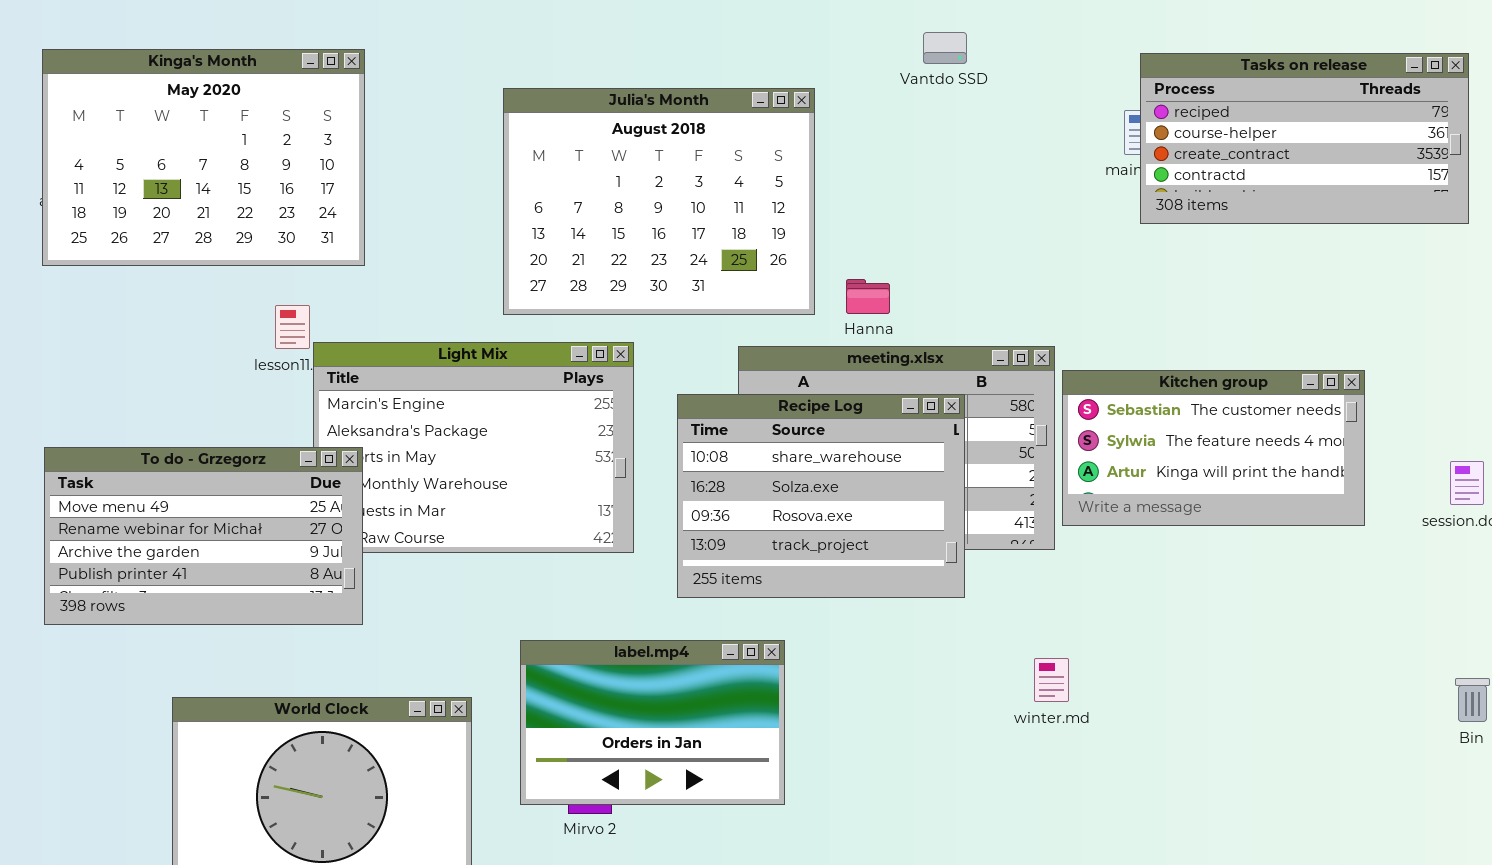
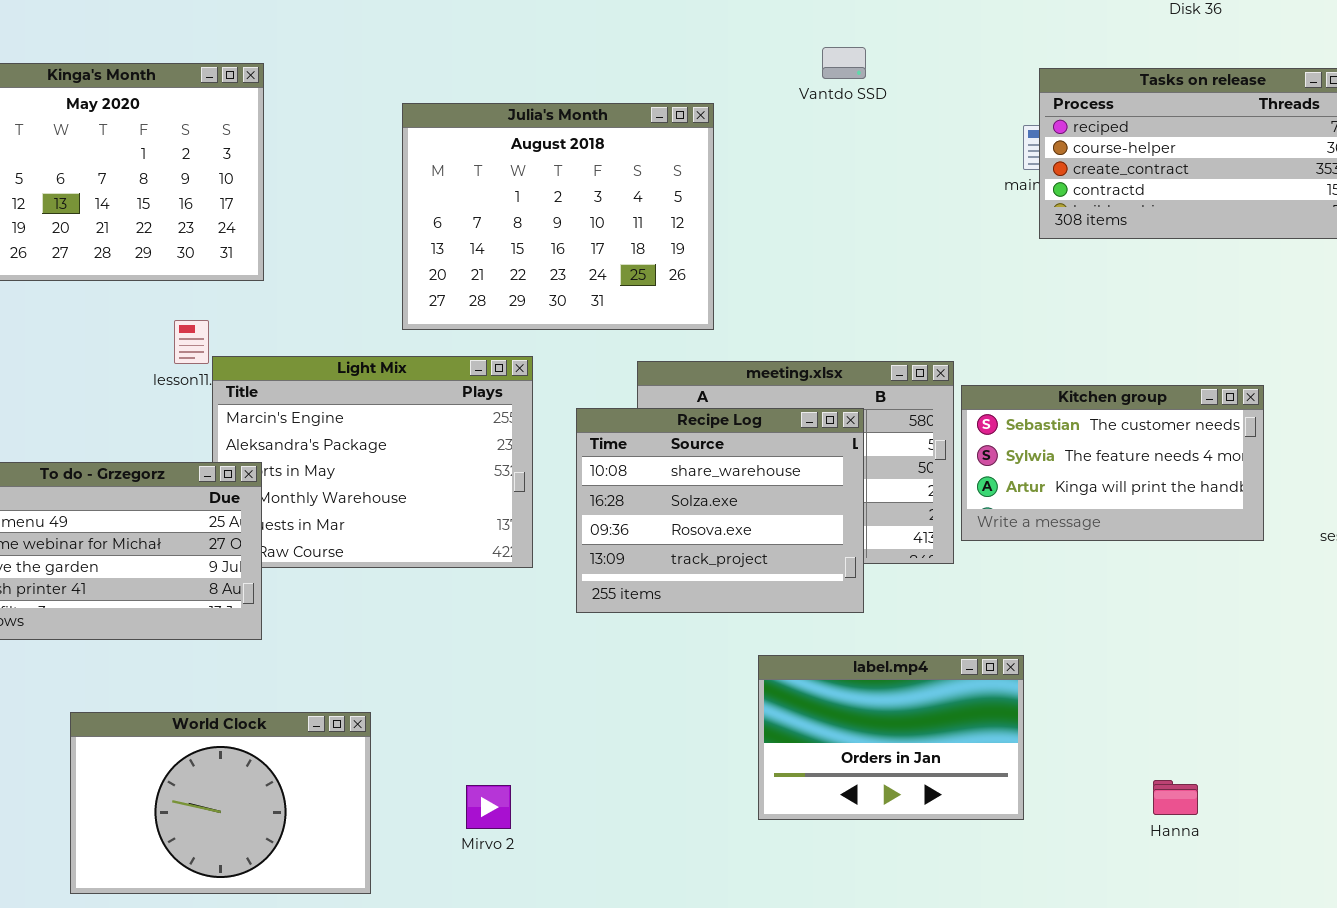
Hanna: [846,279,890,314] -> [1153,780,1198,815], moved
label.mp4: [520,640,785,805] -> [758,655,1024,820], moved

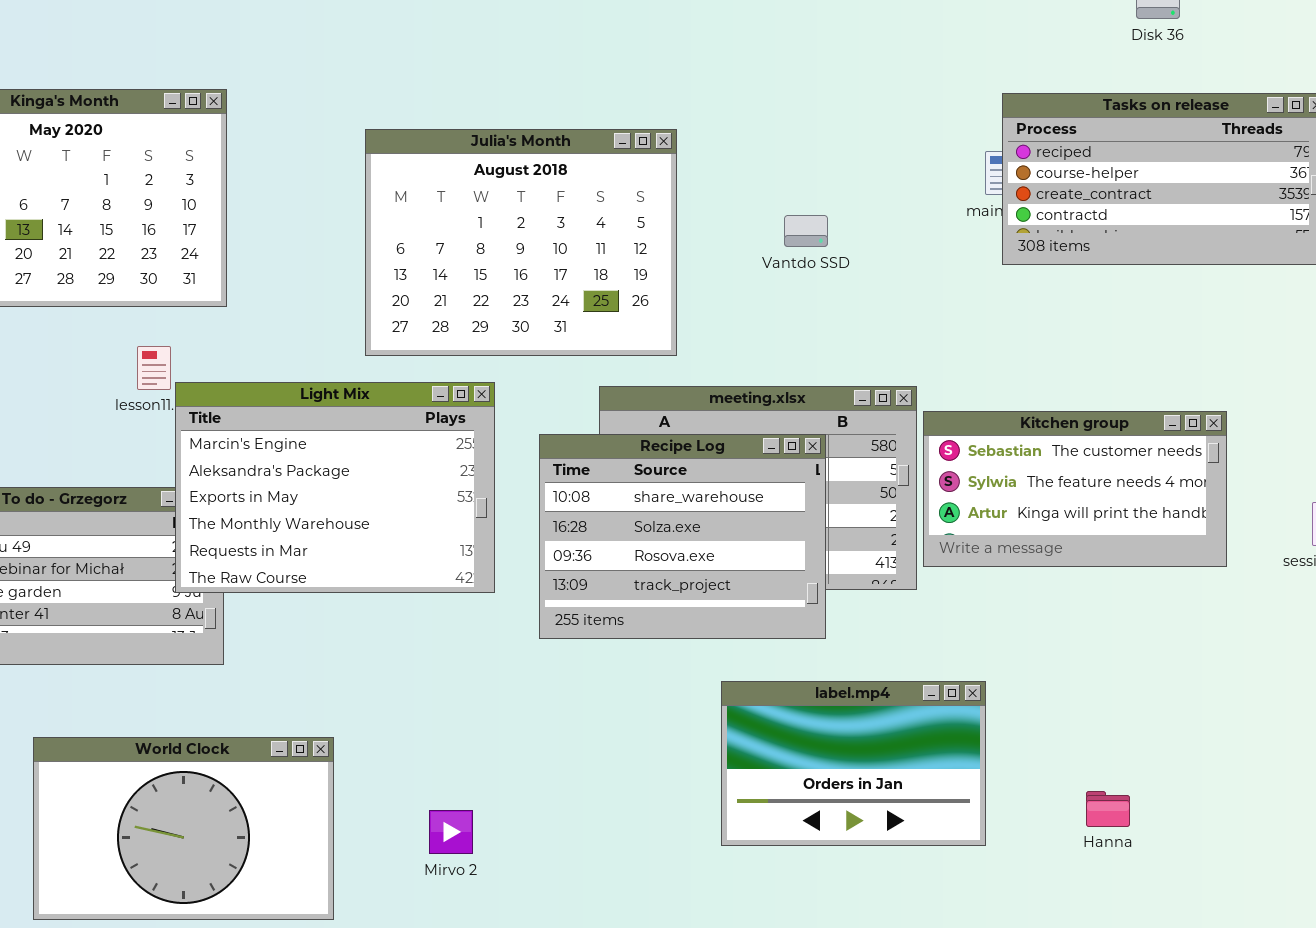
Vantdo SSD: [822,47,866,79] -> [784,215,828,247], moved
Light Mix: [212,356,533,568] -> [175,382,495,593], raised
Hanna: [1153,780,1198,815] -> [1086,791,1130,827], moved

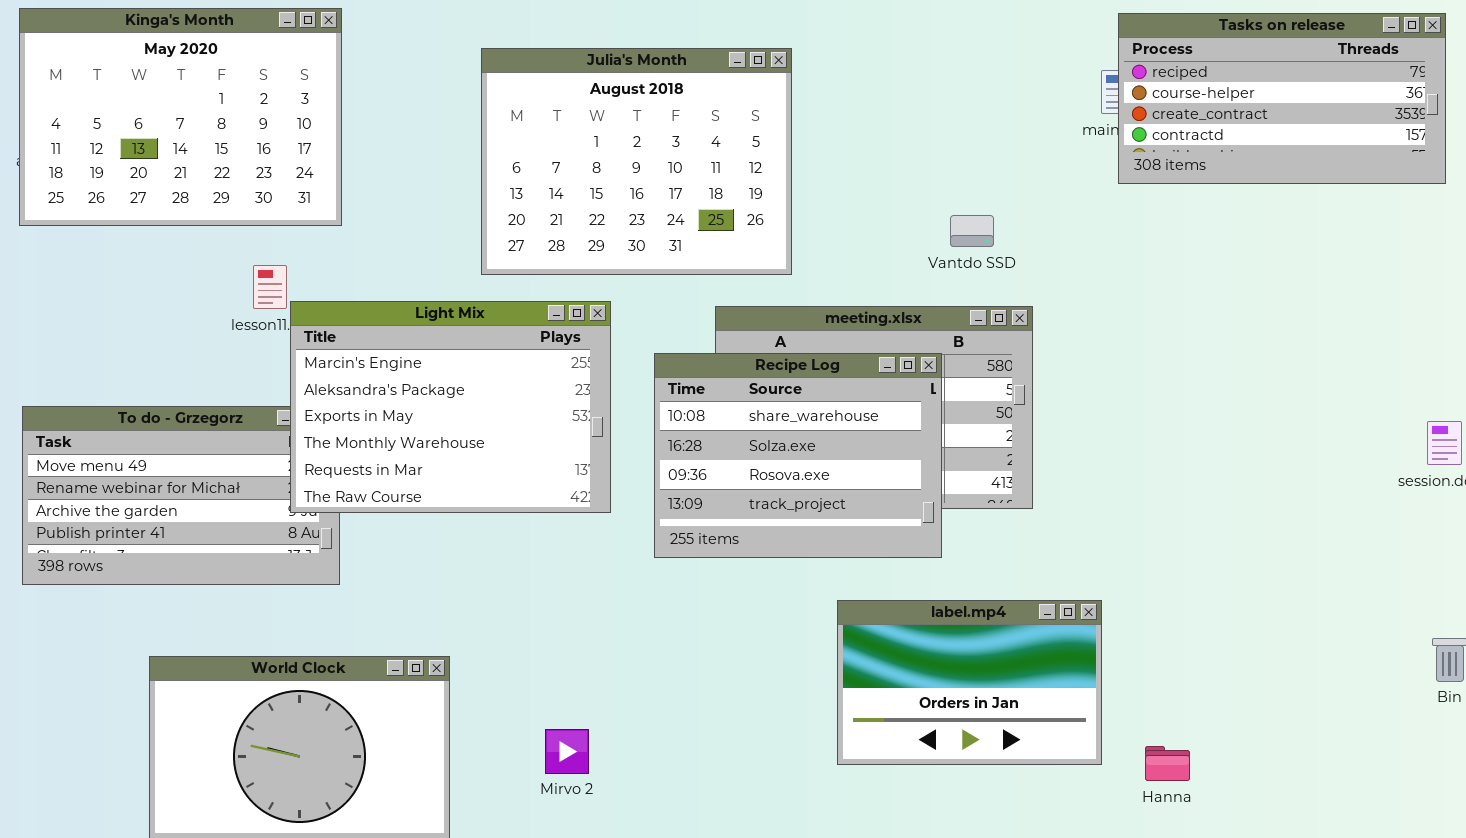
Vantdo SSD: [784,215,828,247] -> [950,215,994,247], moved
Kitchen group: [923,411,1227,567] -> none, closed
Hanna: [1086,791,1130,827] -> [1145,746,1190,781], moved

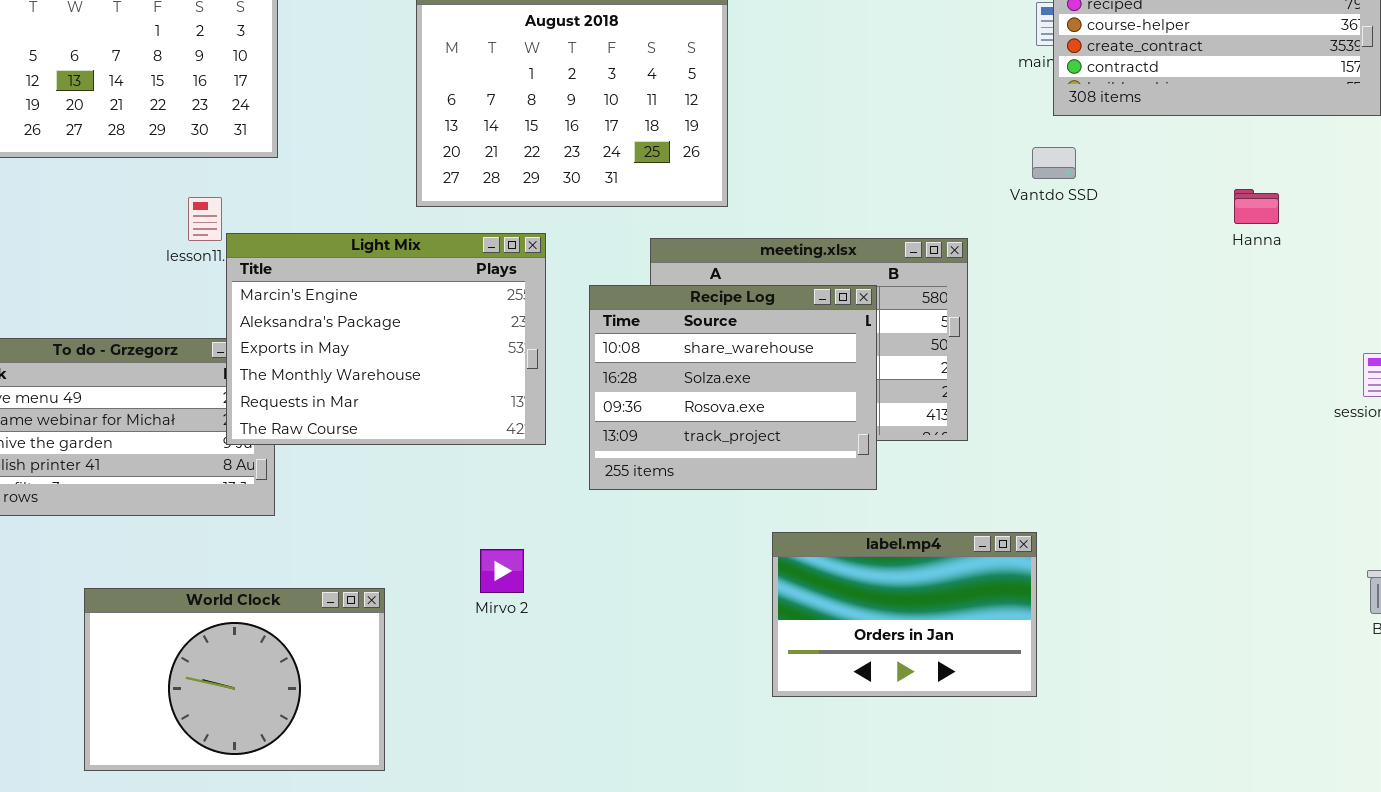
Vantdo SSD: [950,215,994,247] -> [1032,147,1076,179], moved
Mirvo 2: [545,729,589,774] -> [480,549,524,593], moved
Hanna: [1145,746,1190,781] -> [1234,189,1279,224], moved

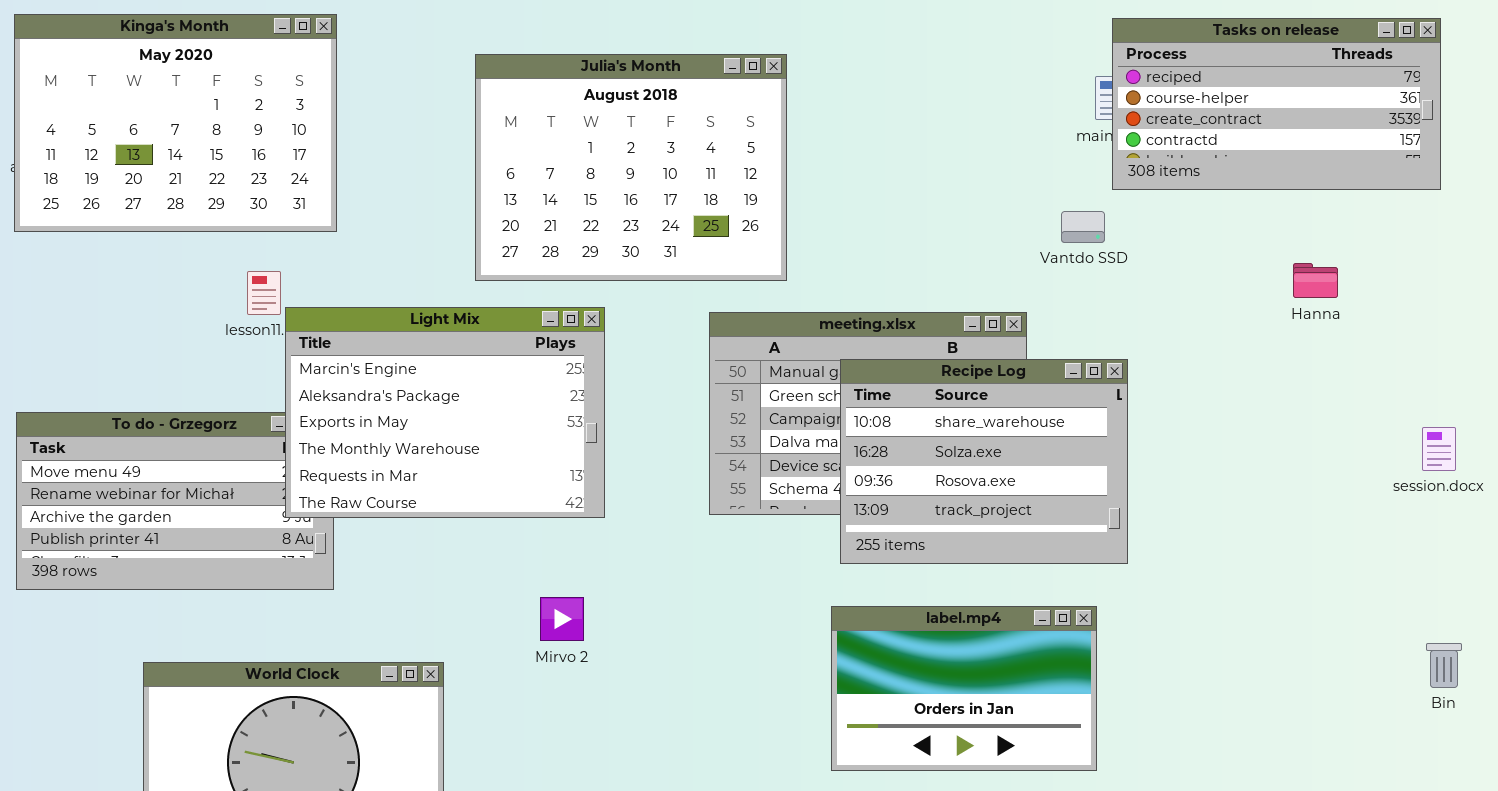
Vantdo SSD: [1032,147,1076,179] -> [1061,211,1105,243], moved
Recipe Log: [589,285,877,490] -> [840,359,1128,564], moved
Mirvo 2: [480,549,524,593] -> [540,597,584,641], moved

